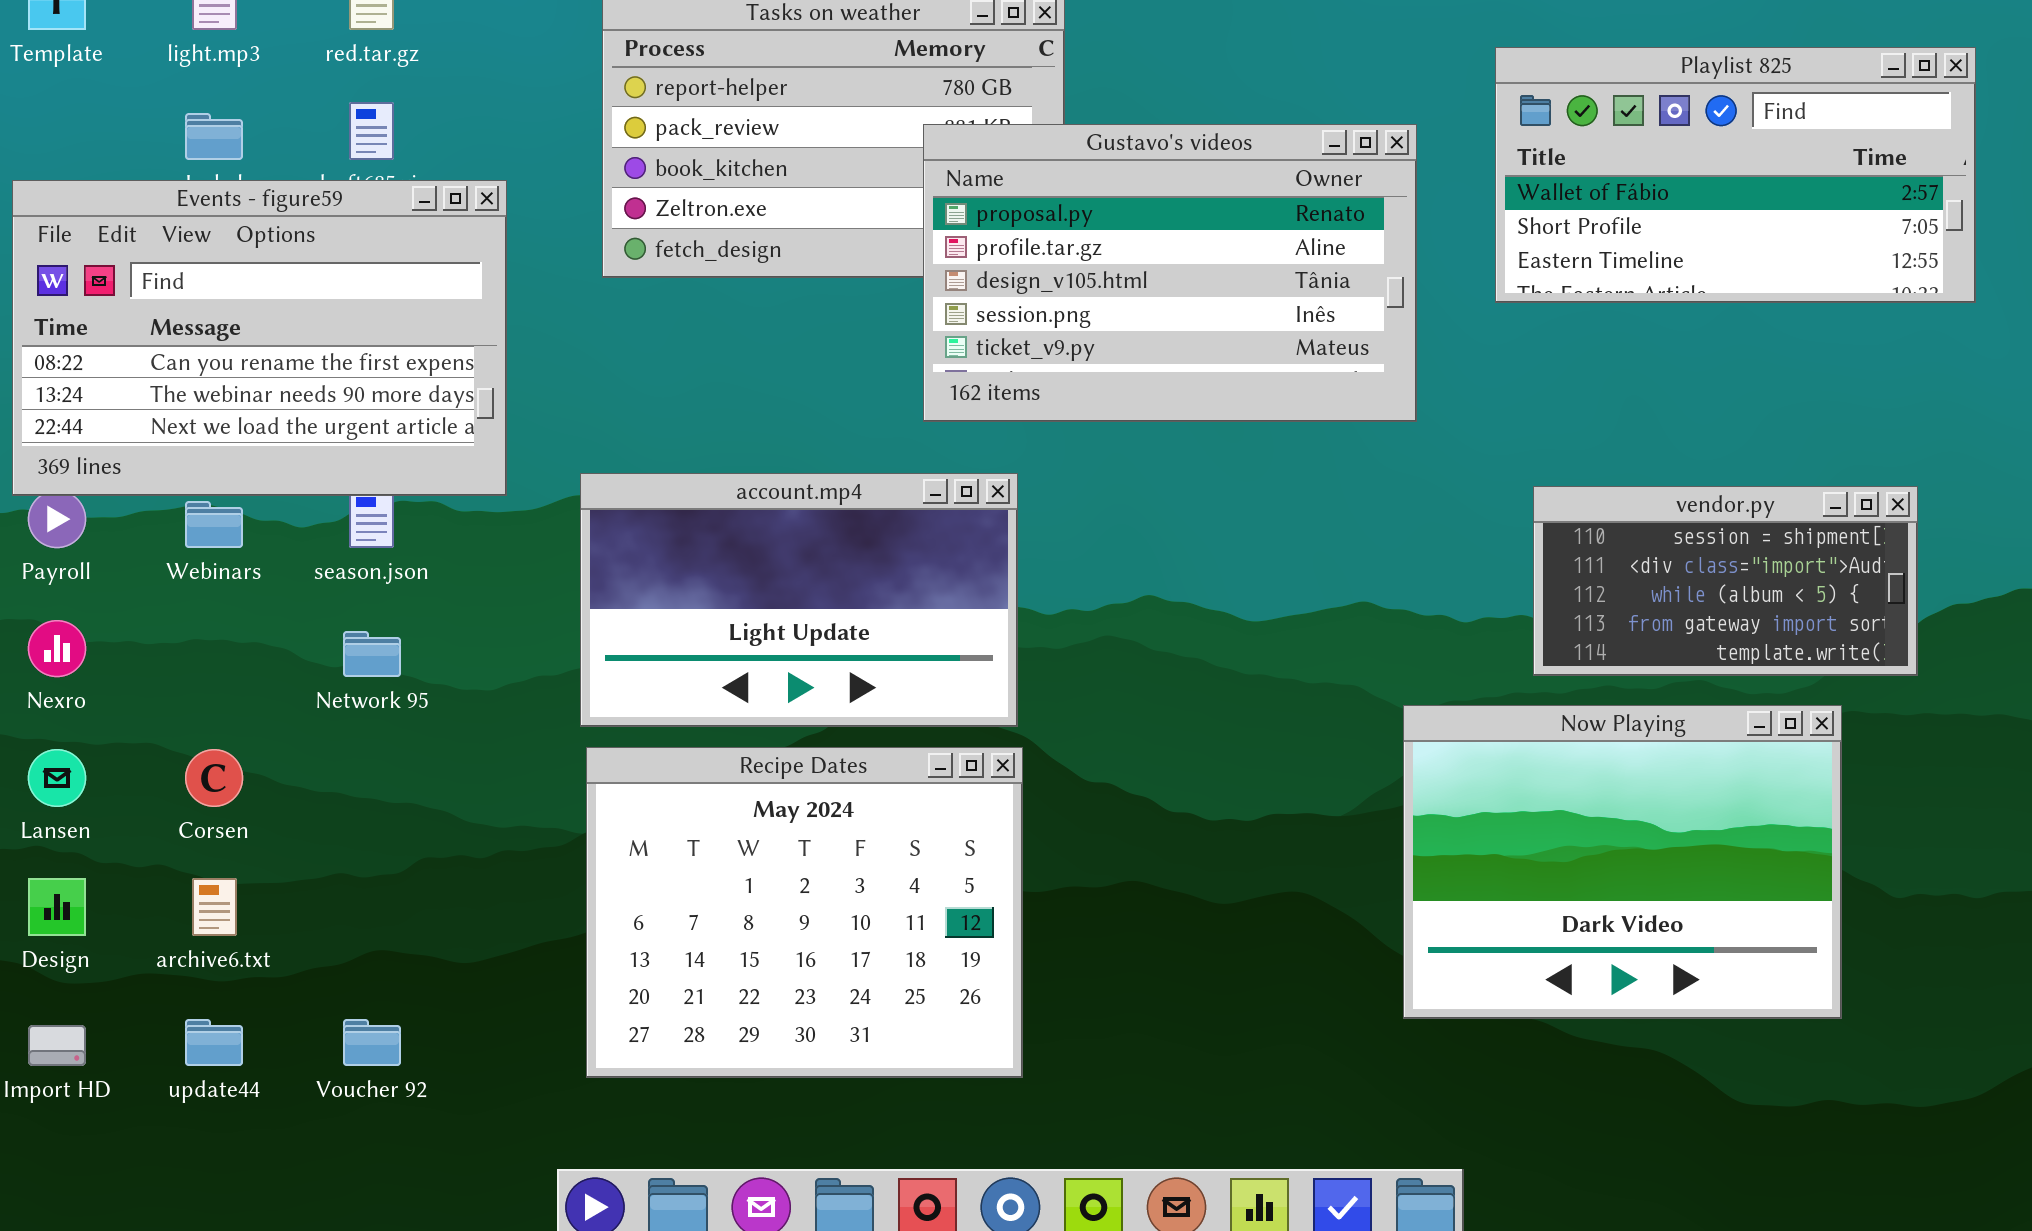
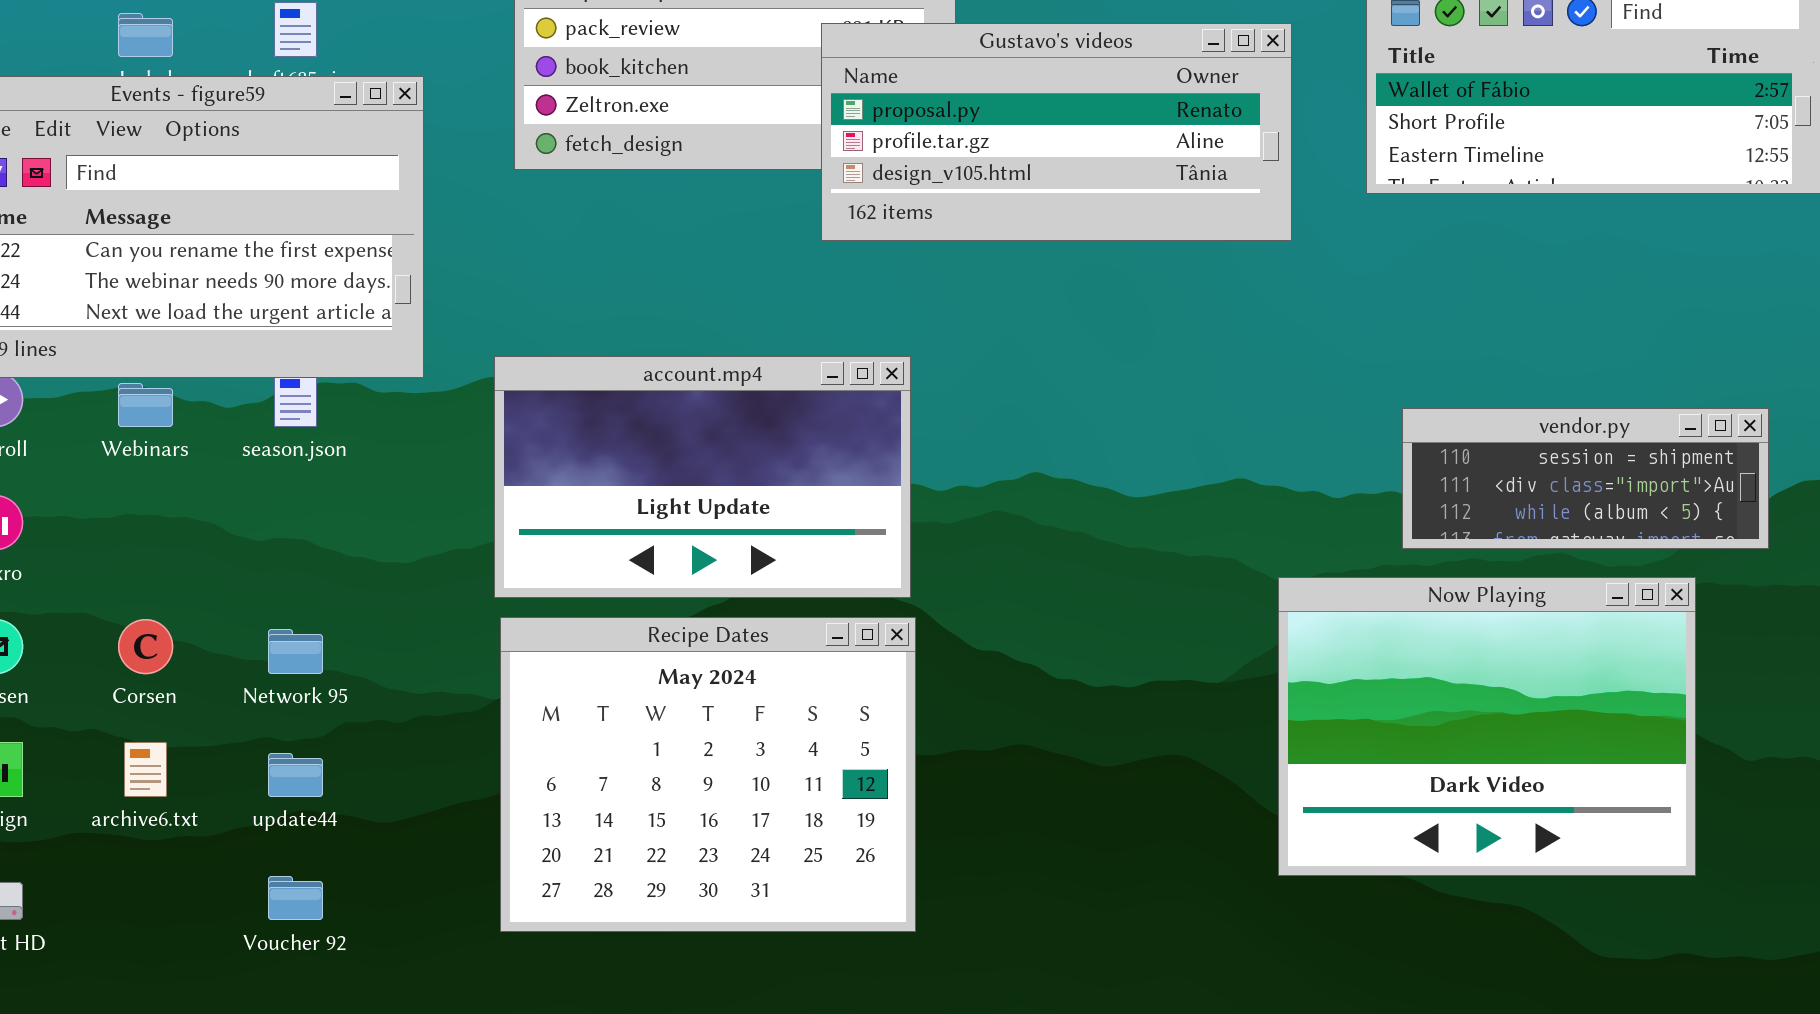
Gustavo's videos: [923,124,1417,422] -> [821,23,1292,241], resized
vendor.py: [1533,486,1918,676] -> [1402,408,1769,549], resized
Network 95: [343,631,401,677] -> [268,629,323,674], moved
update44: [185,1019,243,1066] -> [268,753,323,797], moved

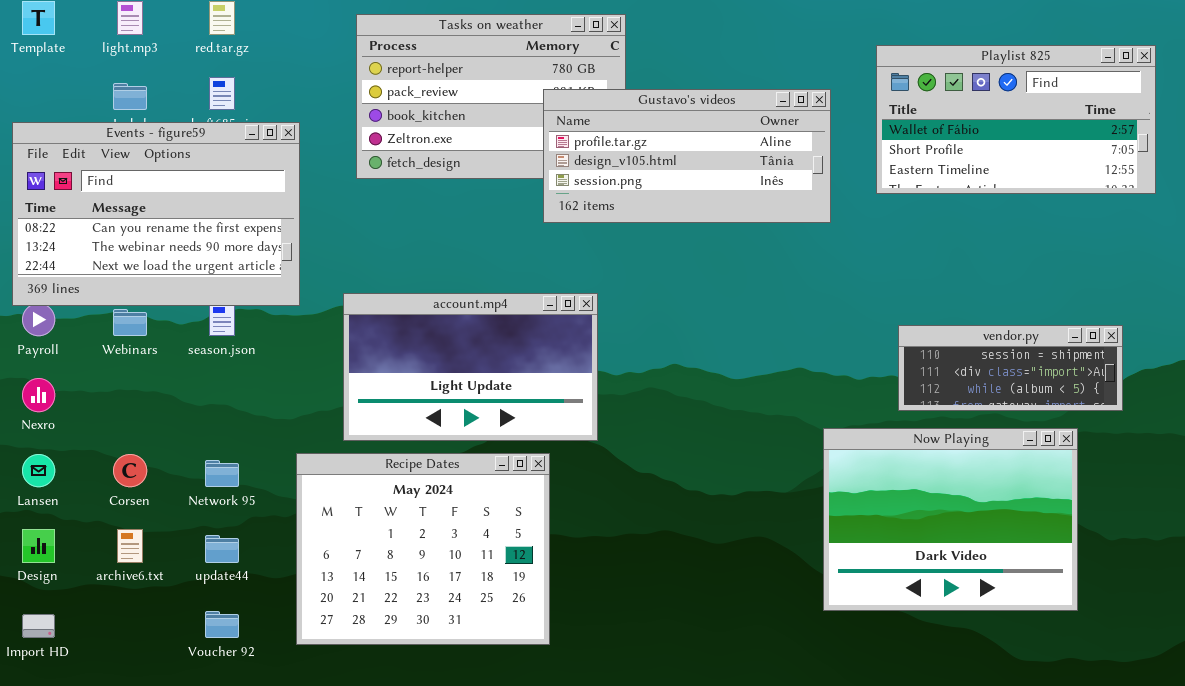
Gustavo's videos: [821,23,1292,241] -> [543,89,831,223], scrolled down 1 row
Recipe Dates: [500,617,916,932] -> [296,453,550,645], moved

